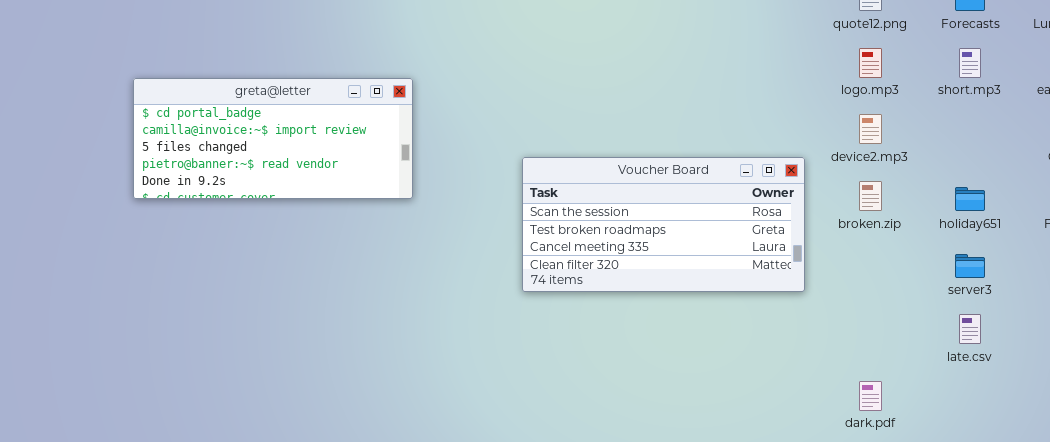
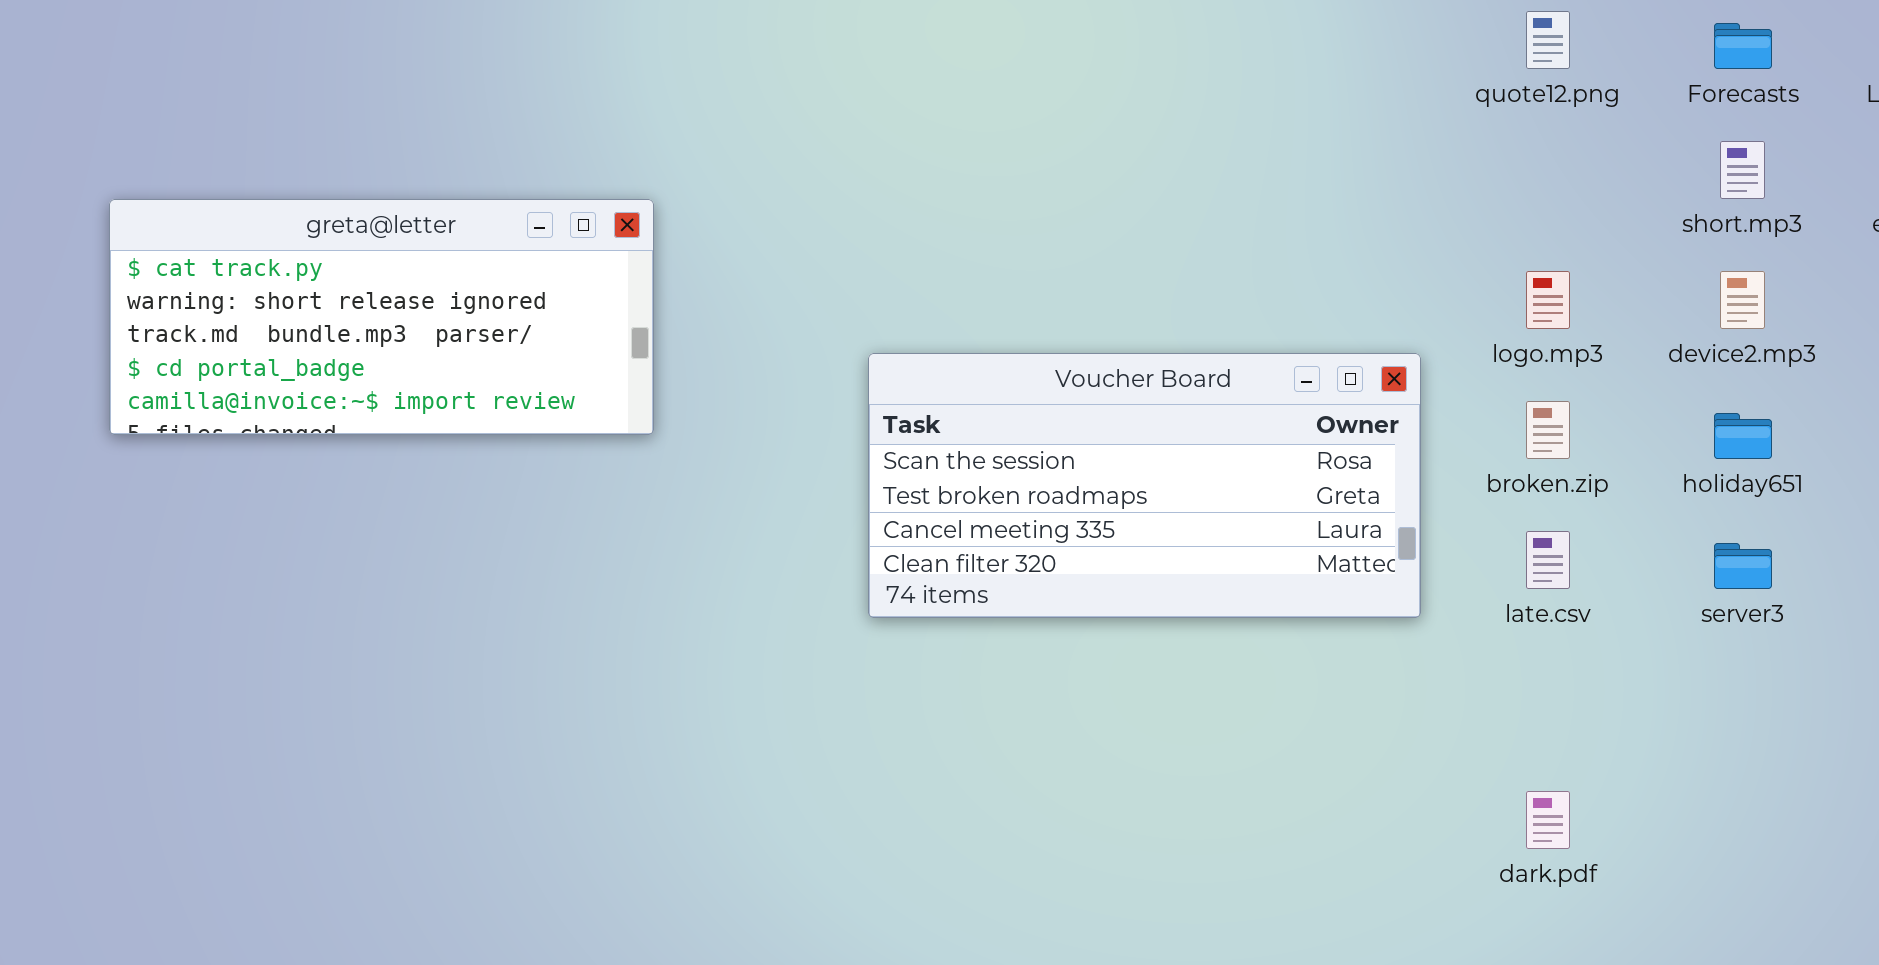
logo.mp3: [859,48,882,78] -> [1526,271,1570,329], moved
greta@letter: [133,78,413,199] -> [109,199,654,435], scrolled up 3 rows
device2.mp3: [859,114,882,144] -> [1720,271,1765,329], moved
late.csv: [959,314,981,344] -> [1526,531,1570,589], moved

